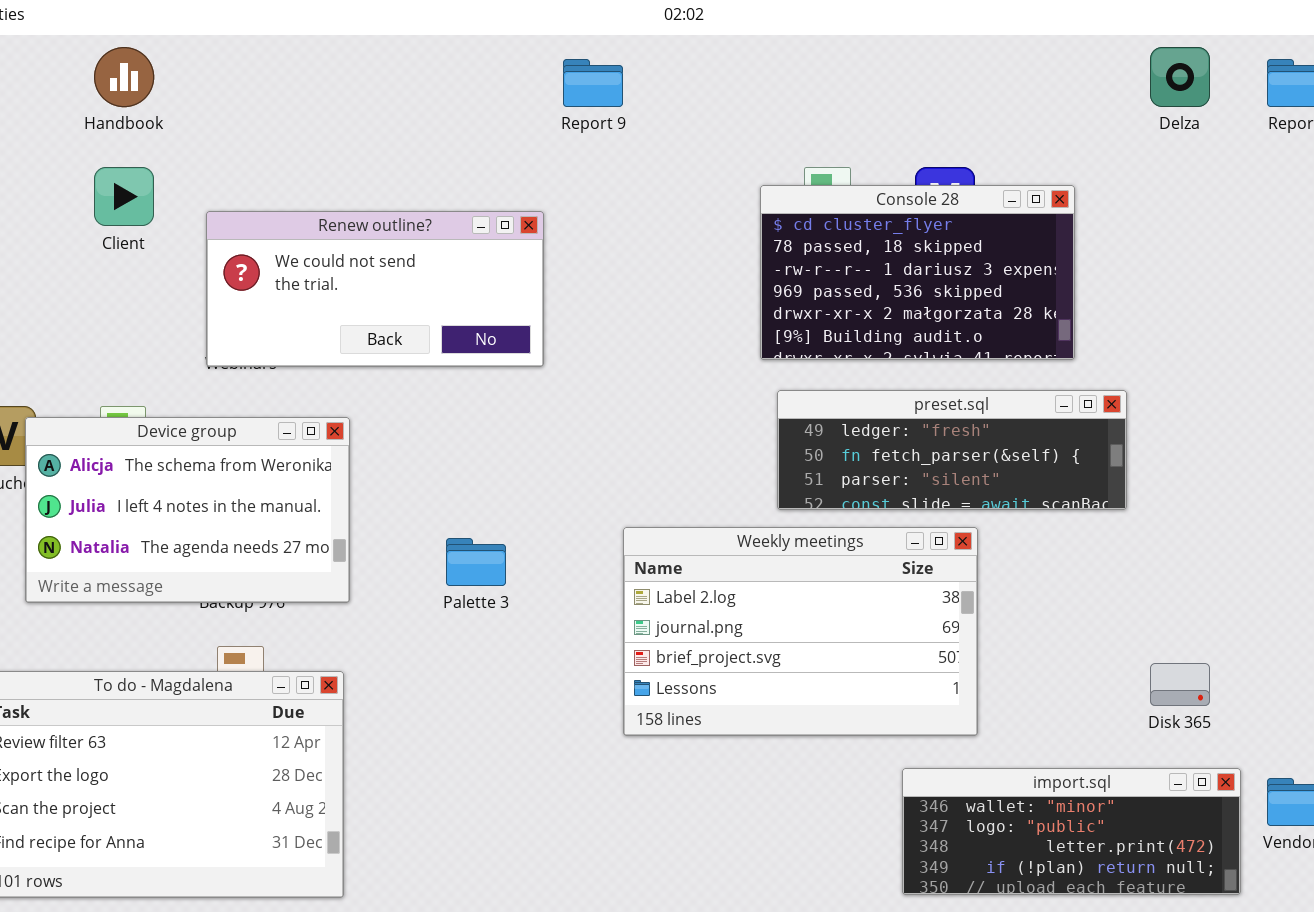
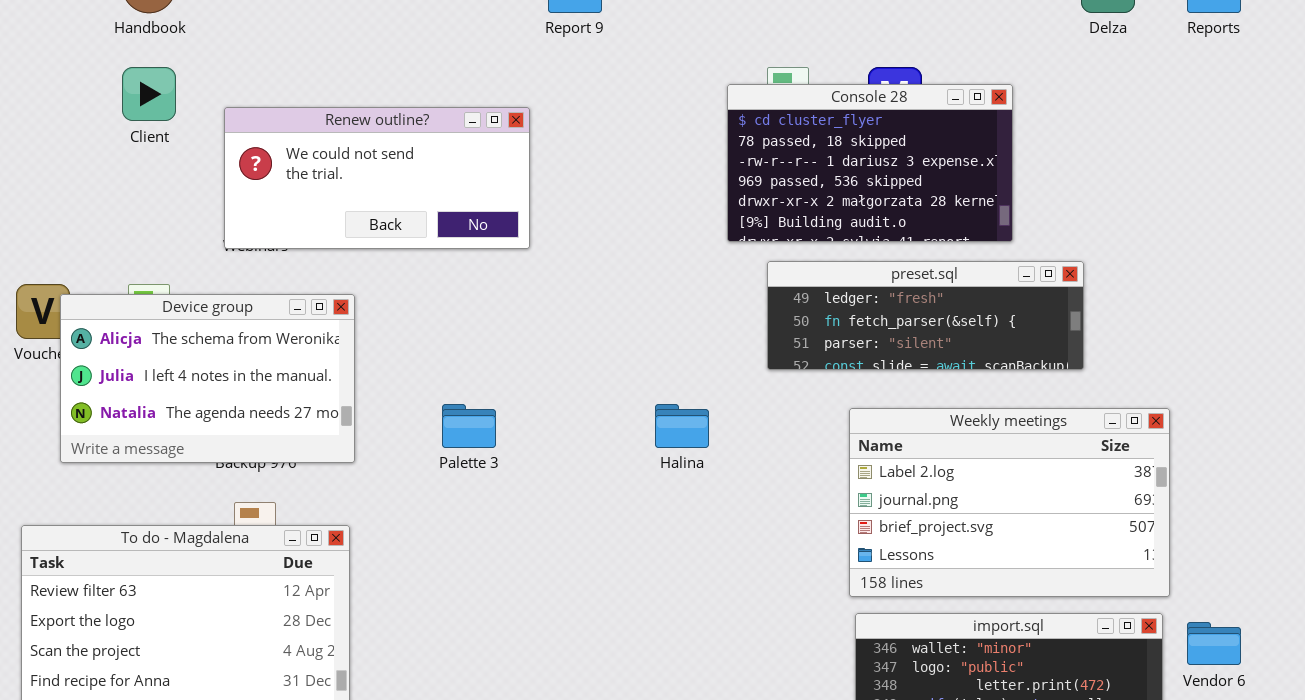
preset.sql: [777,390,1127,510] -> [767,261,1084,370], moved
Weekly meetings: [623,527,978,736] -> [849,408,1170,597], moved

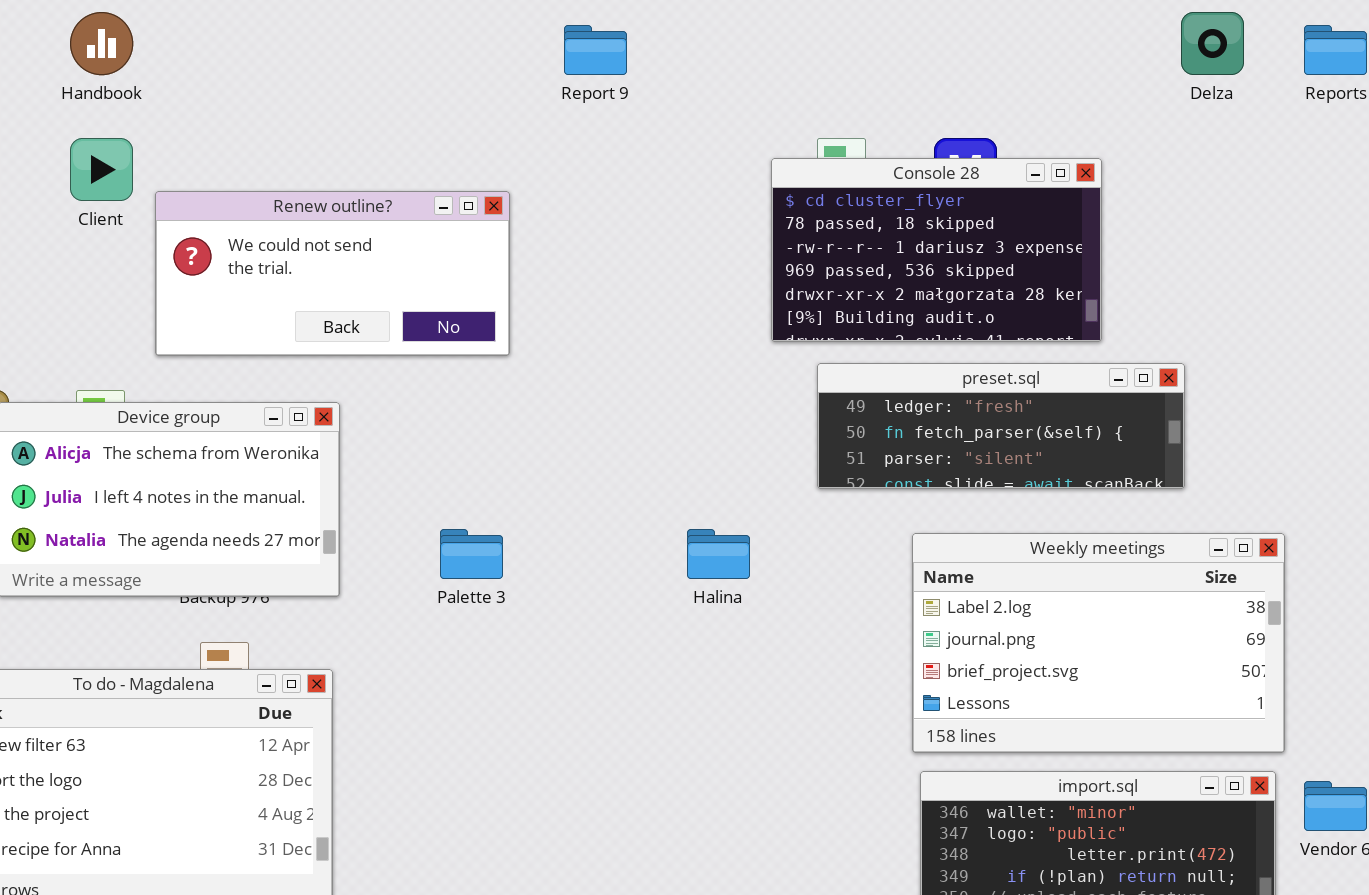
Renew outline?: [224,107,530,249] -> [155,191,510,356], moved

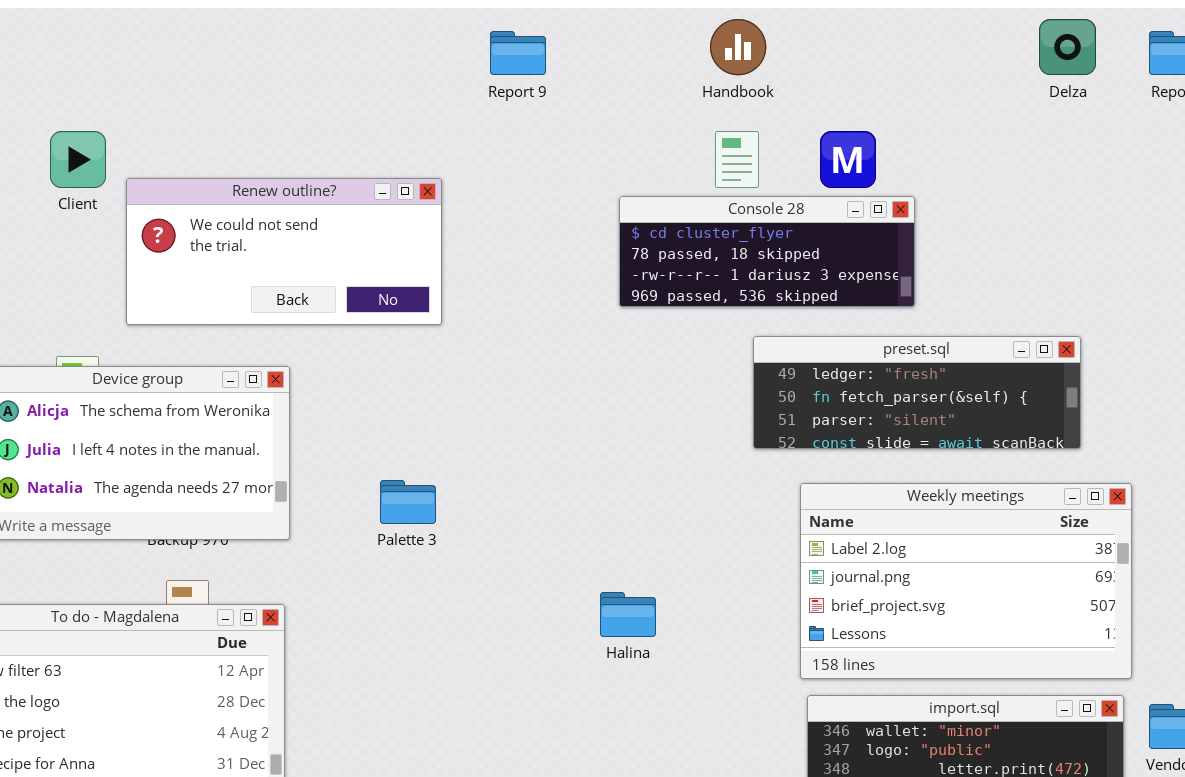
Handbook: [70,12,133,75] -> [710,19,766,75], moved
Console 28: [771,158,1102,342] -> [619,196,915,307], moved, resized
preset.sql: [817,363,1185,489] -> [753,336,1081,449], moved
Halina: [687,529,750,579] -> [600,592,656,637], moved

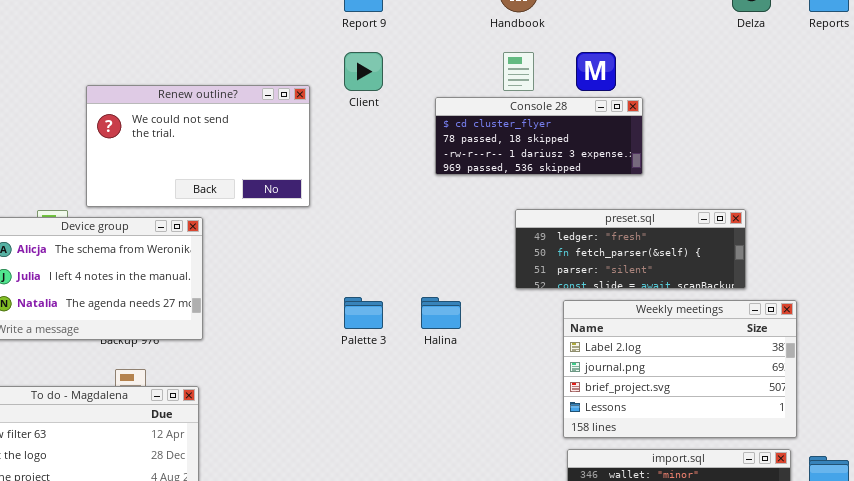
Client: [50,131,106,188] -> [344,52,383,91], moved
Renew outline?: [126,178,442,325] -> [86,85,310,207], resized
preset.sql: [753,336,1081,449] -> [515,209,746,289], moved
Palette 3: [380,480,436,524] -> [344,297,383,329], moved
Halina: [600,592,656,637] -> [421,297,461,329], moved

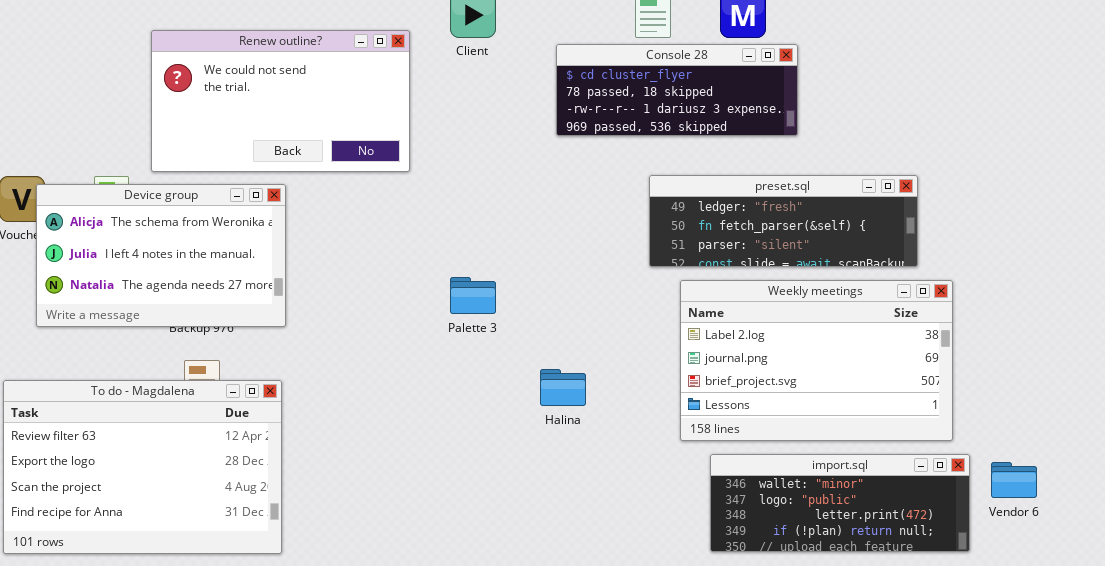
Halina: [421,297,461,329] -> [540,369,586,406], moved
Weekly meetings: [563,300,797,438] -> [680,280,953,441], moved

